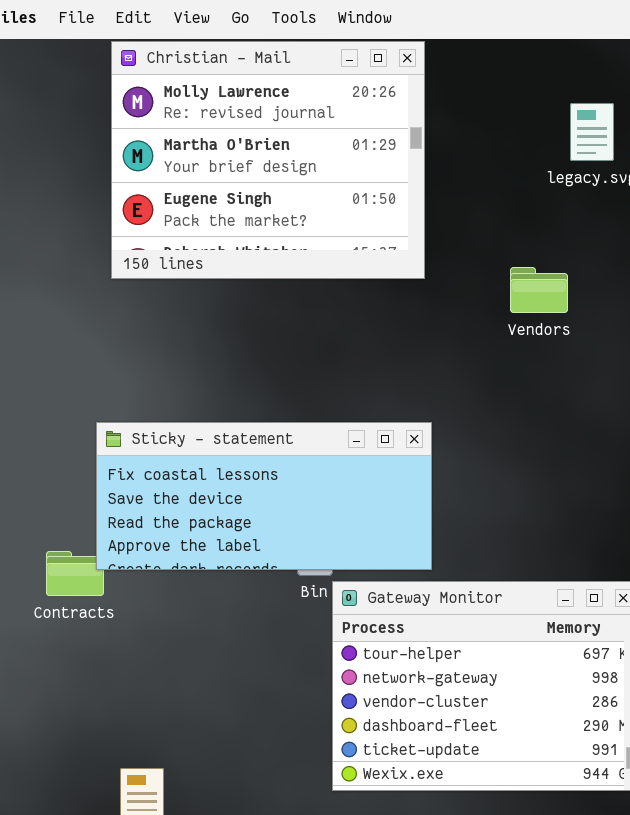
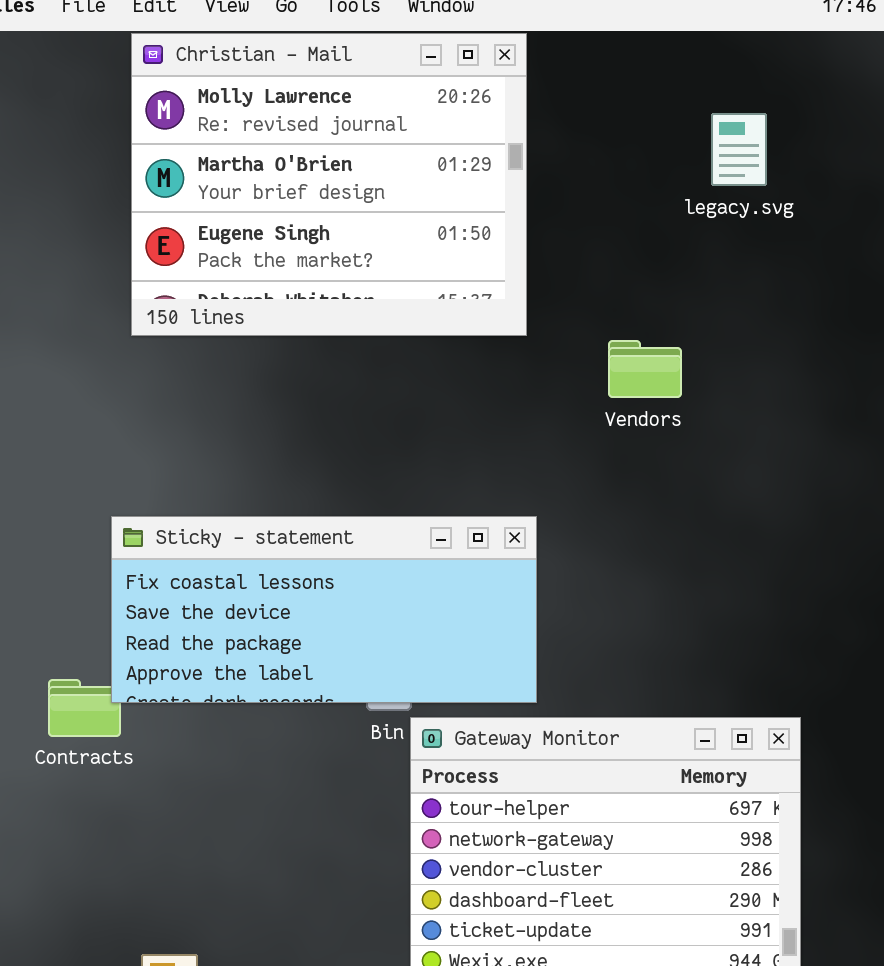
Vendors: [510,267,568,313] -> [608,340,682,398], moved

